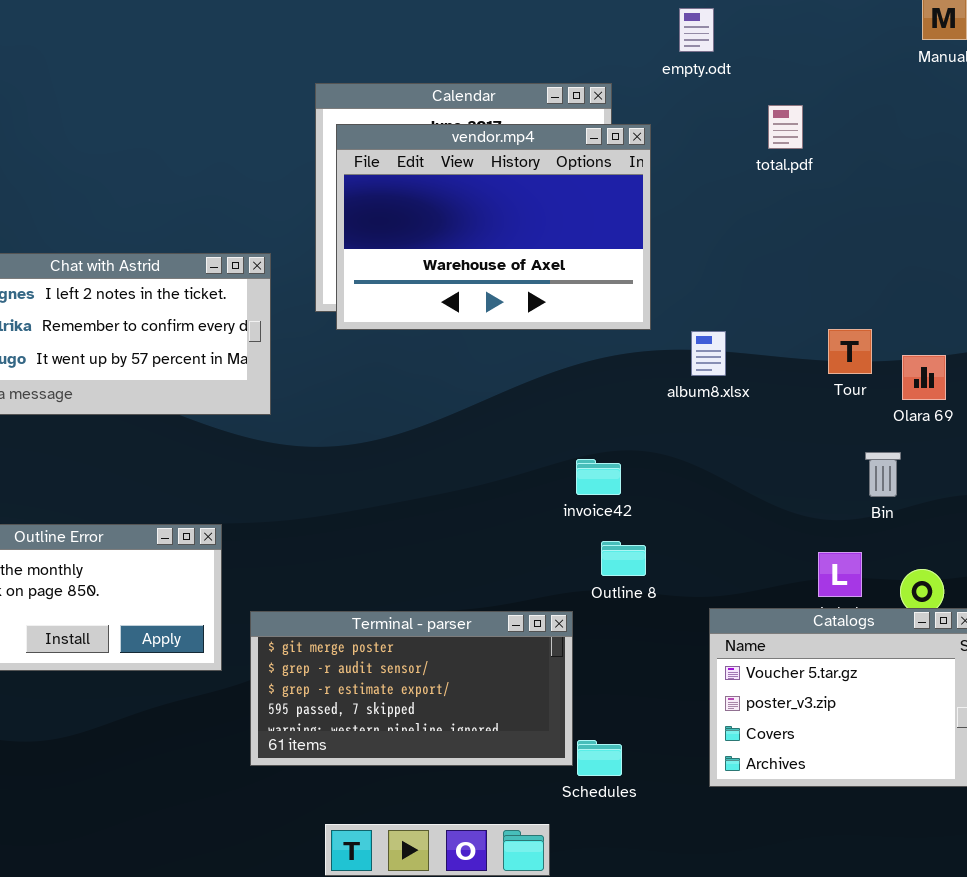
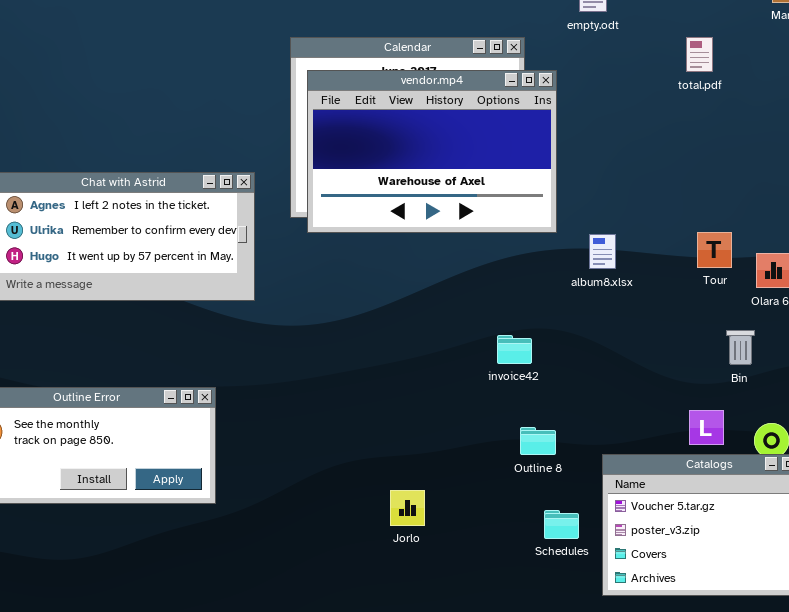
total.pdf: [768,105,803,149] -> [686,37,713,72], moved
Outline 8: [601,541,646,576] -> [520,427,556,455], moved
Terminal - parser: [250,611,573,766] -> none, closed
Schedules: [577,740,622,776] -> [544,510,579,539], moved

